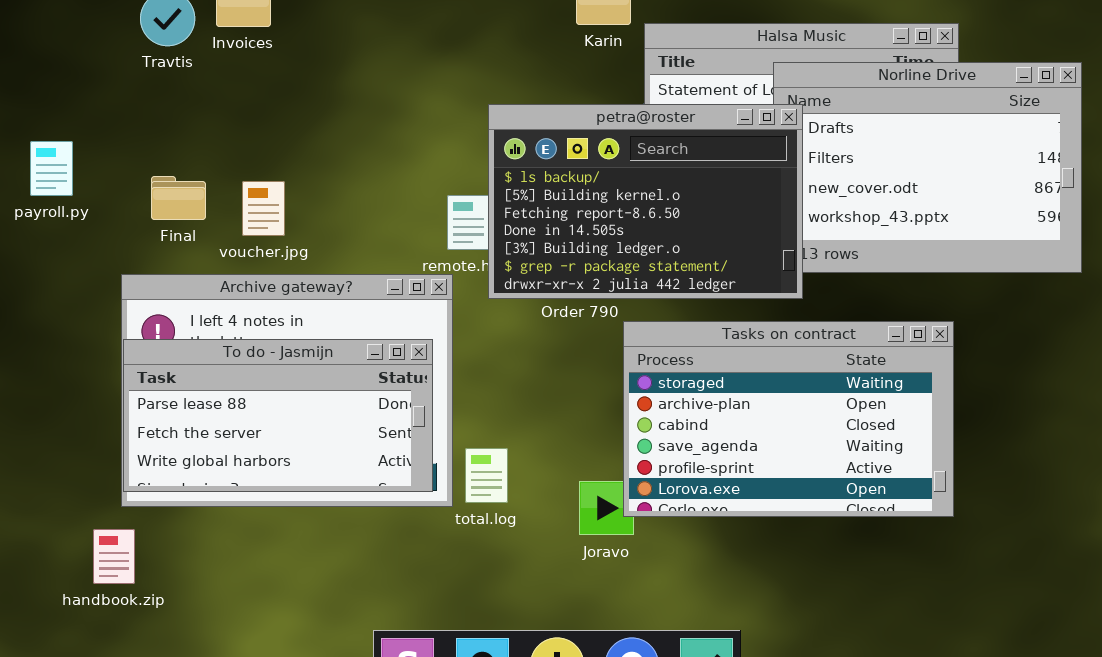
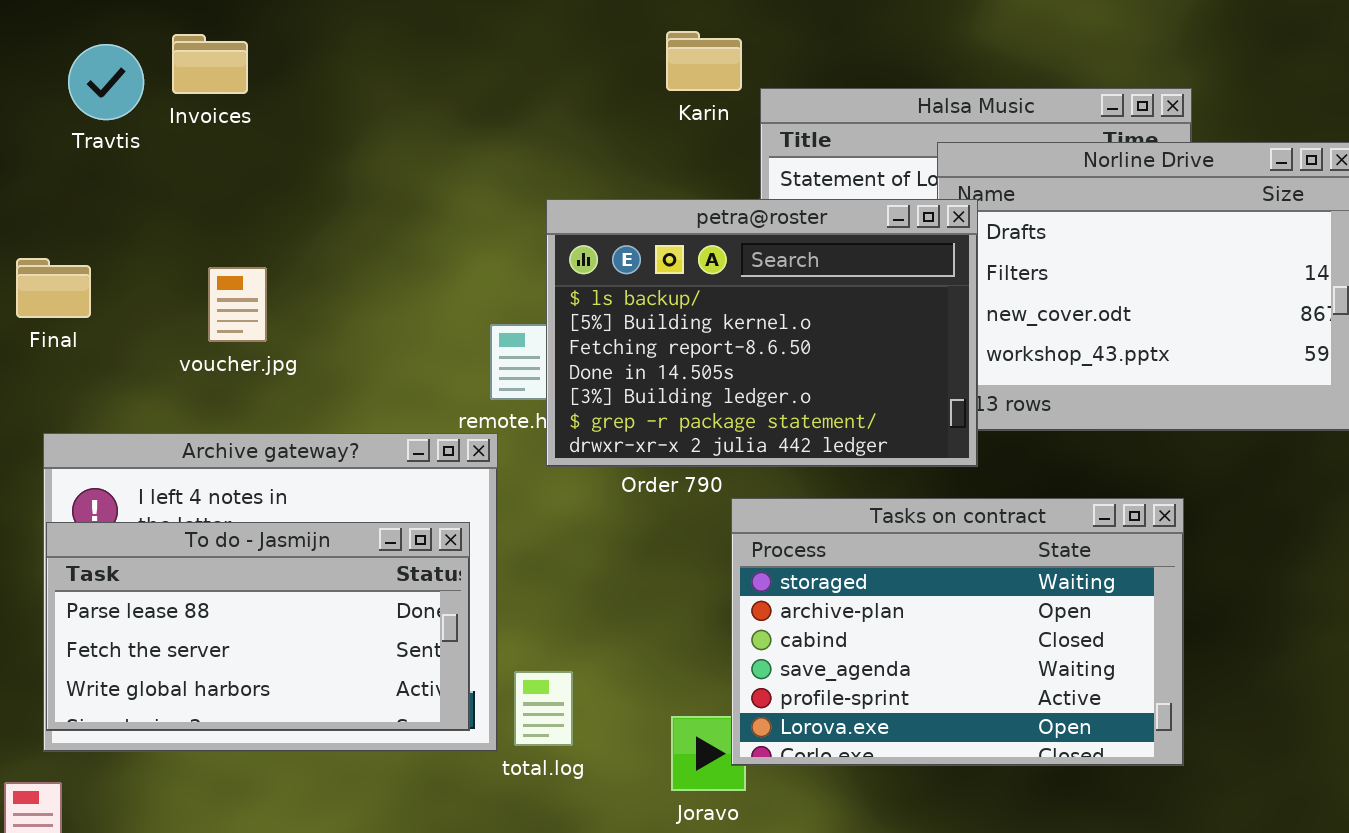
Final: [151,176,206,220] -> [16,258,91,318], moved
voucher.jpg: [242,181,285,236] -> [208,267,267,342], moved

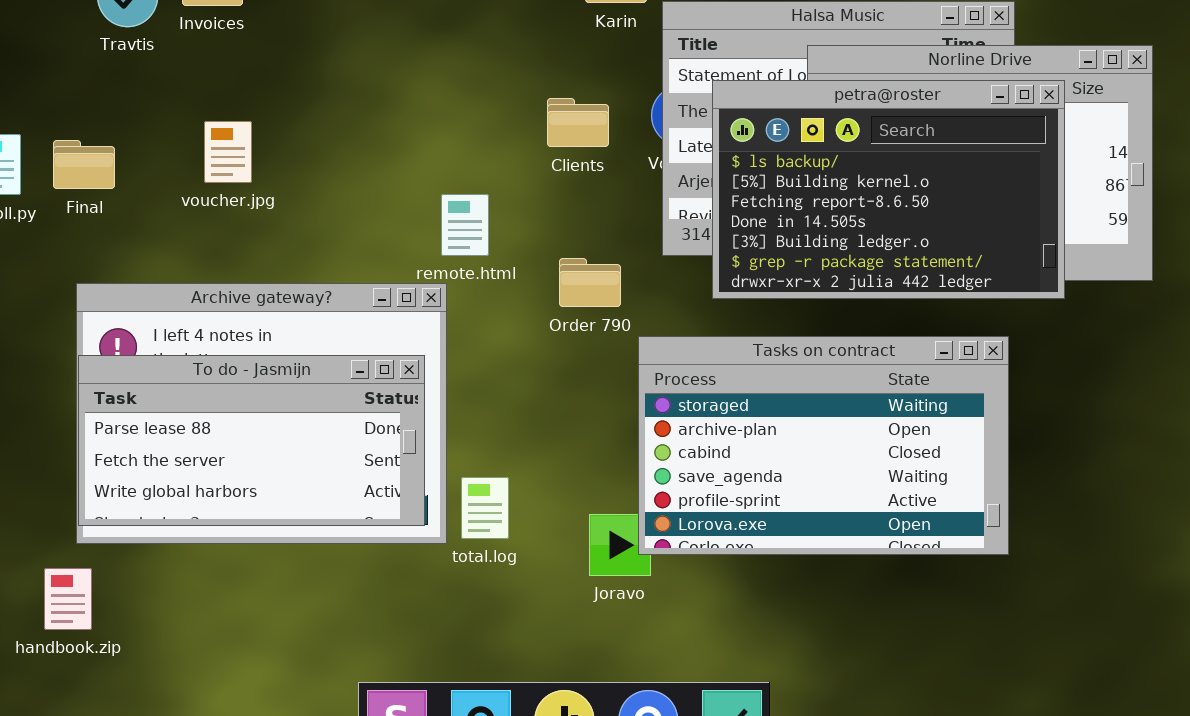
petra@roster: [546,199,978,467] -> [712,80,1065,299], moved
voucher.jpg: [208,267,267,342] -> [204,121,252,183], moved

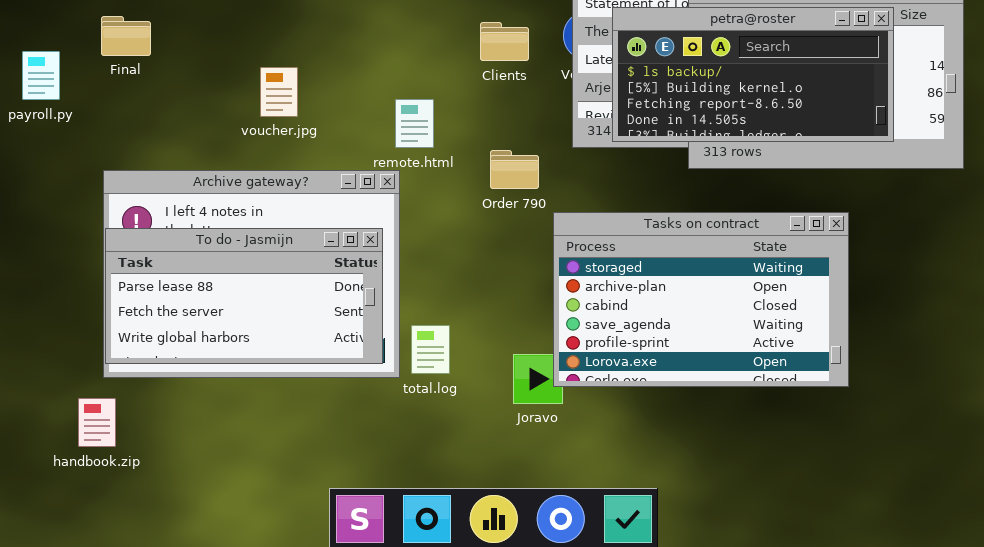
petra@roster: [712,80,1065,299] -> [612,7,894,142], resized
voucher.jpg: [204,121,252,183] -> [260,67,298,117], moved
Final: [53,140,115,189] -> [101,16,151,56], moved

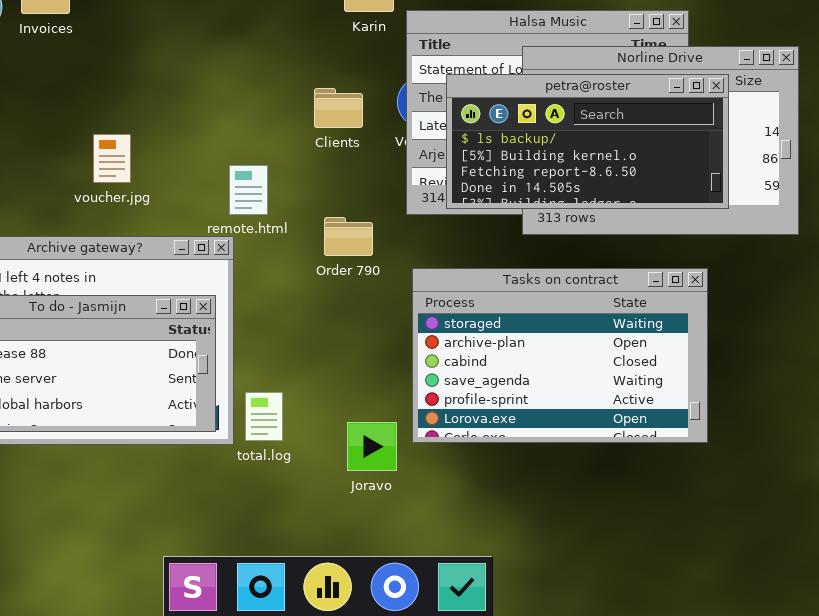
Tasks on contract: [553,212,849,387] -> [412,268,708,443], moved

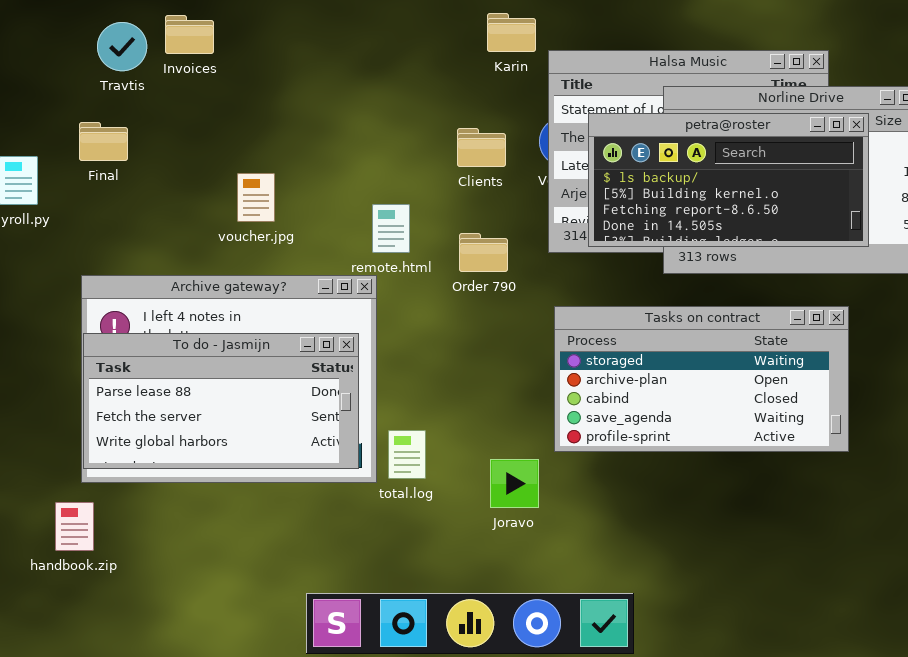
Order 790: [324,217,373,256] -> [459,233,508,272], moved
Tasks on contract: [412,268,708,443] -> [554,306,849,452], resized

